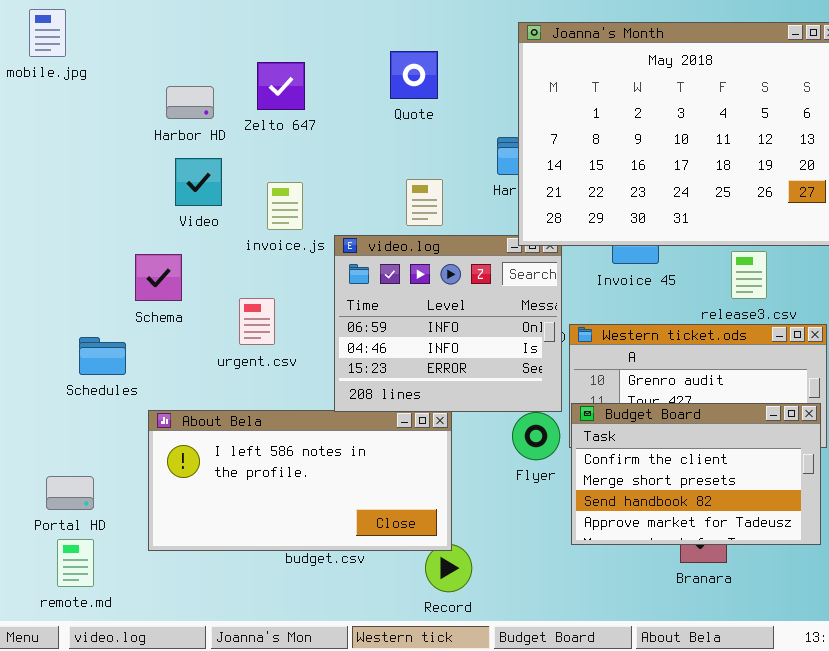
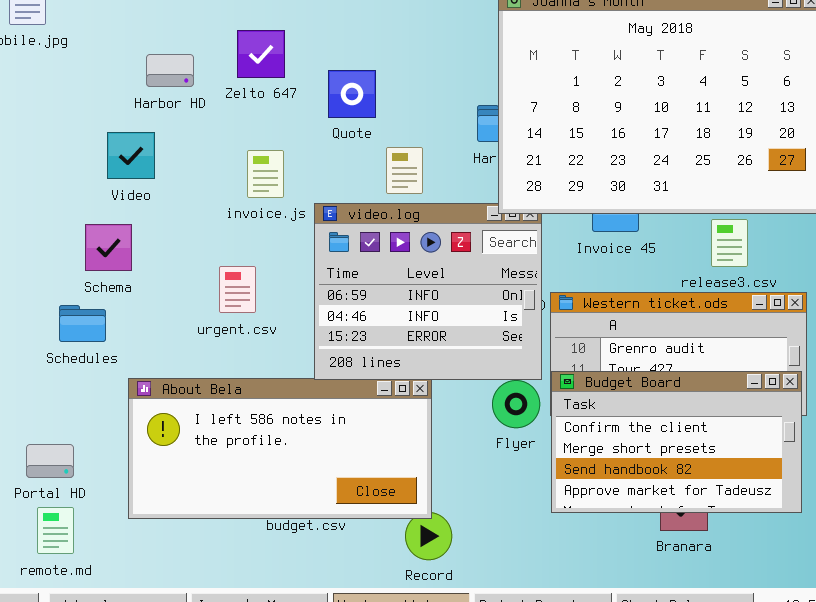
Quote: [390,51,438,99] -> [328,70,376,118], moved
Video: [175,158,222,206] -> [107,132,155,179], moved
Schema: [135,254,182,301] -> [85,224,132,271], moved

